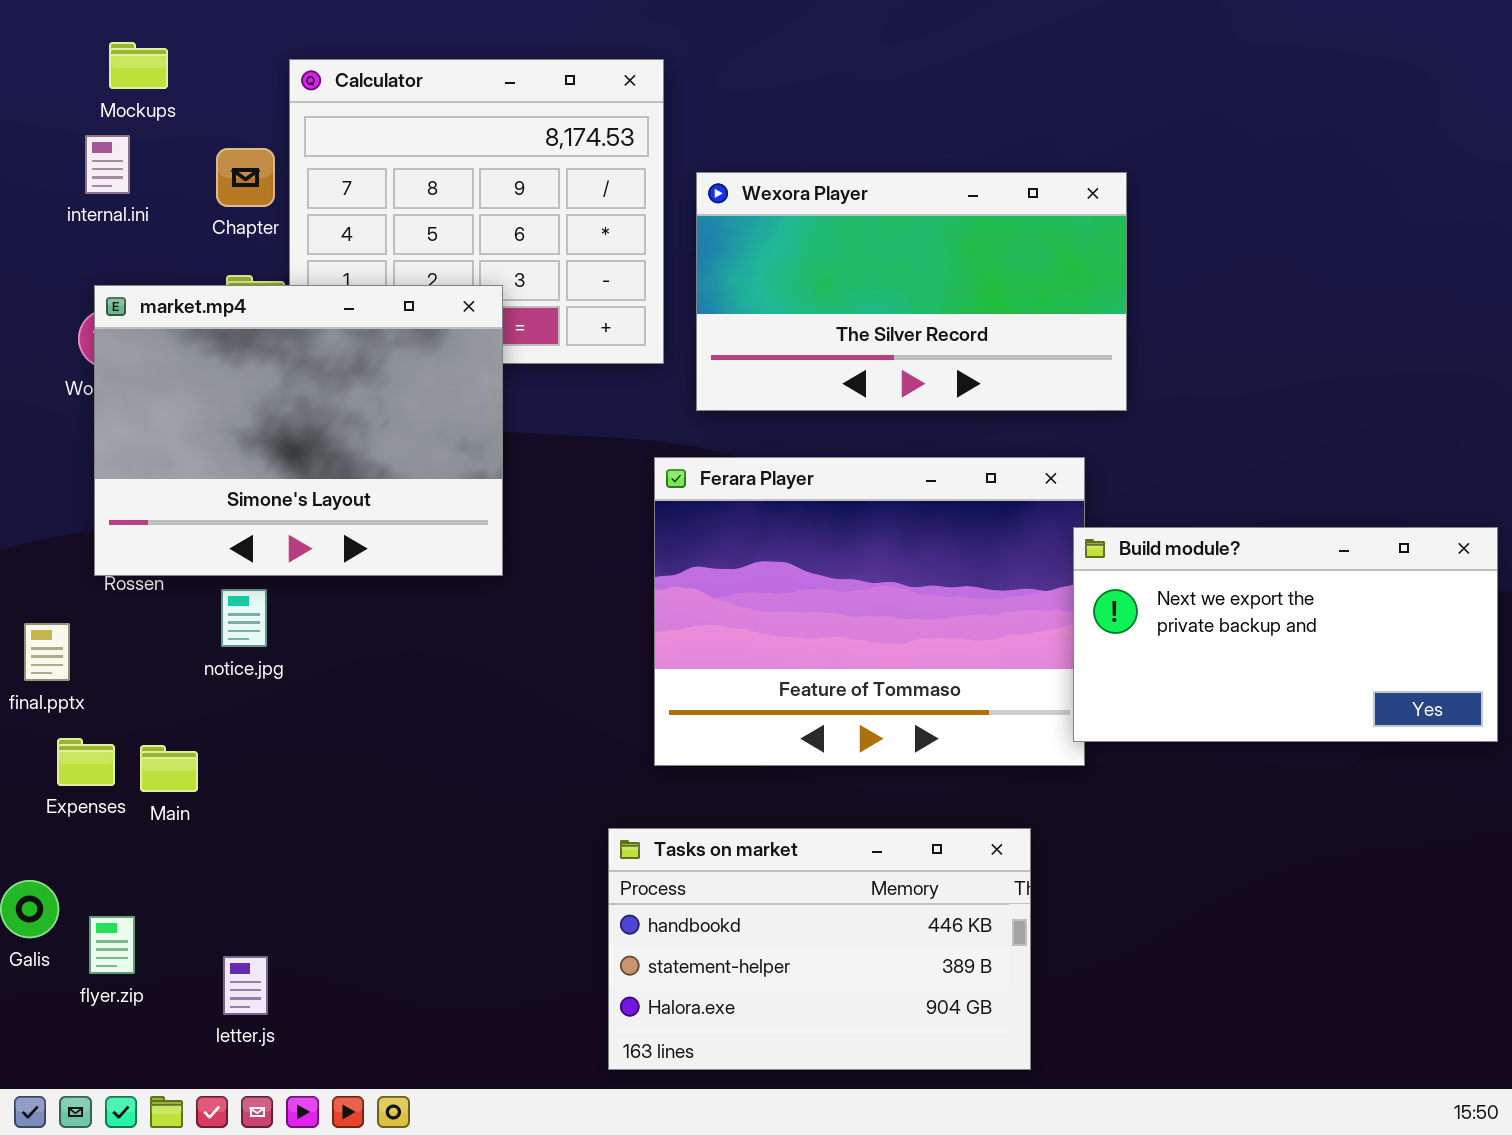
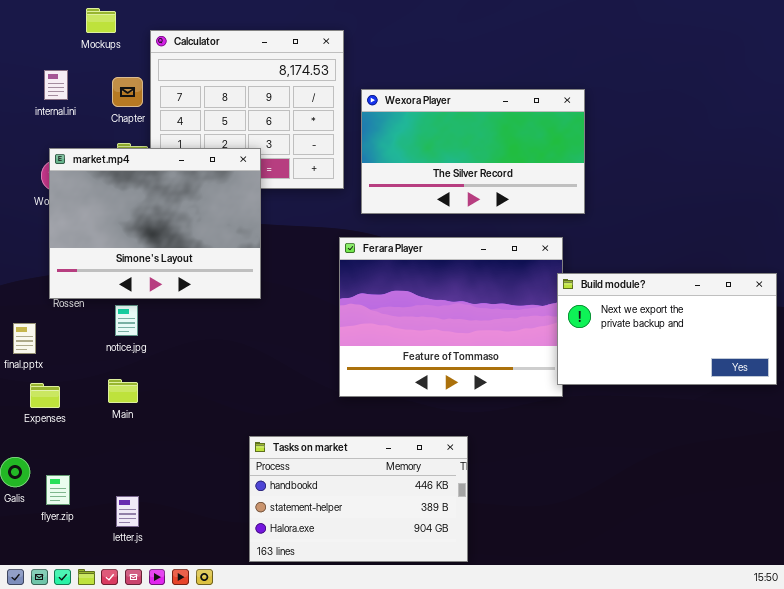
Mockups: [109,42,168,89] -> [86,8,116,33], moved
Main: [140,745,198,792] -> [108,379,138,403], moved
Tasks on market: [608,828,1031,1070] -> [249,436,468,562], moved

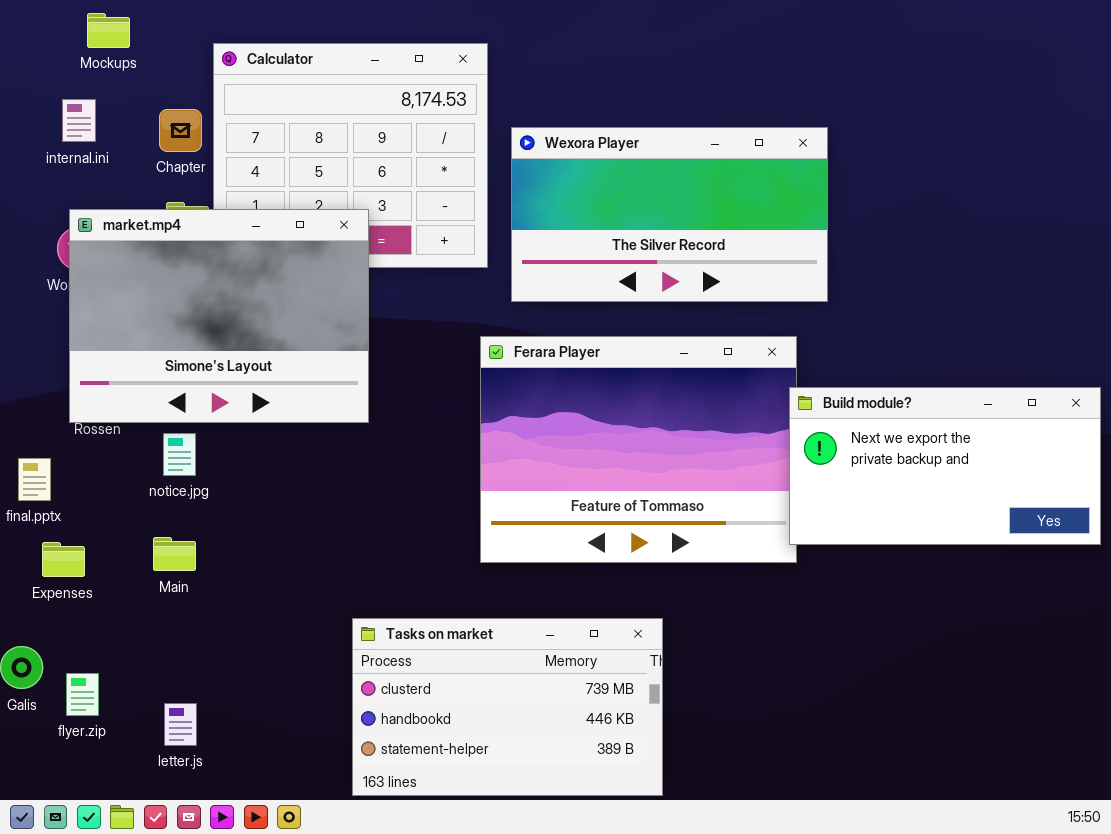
Mockups: [86,8,116,33] -> [87,13,130,48], moved
Tasks on market: [249,436,468,562] -> [352,618,663,796], scrolled up 1 row

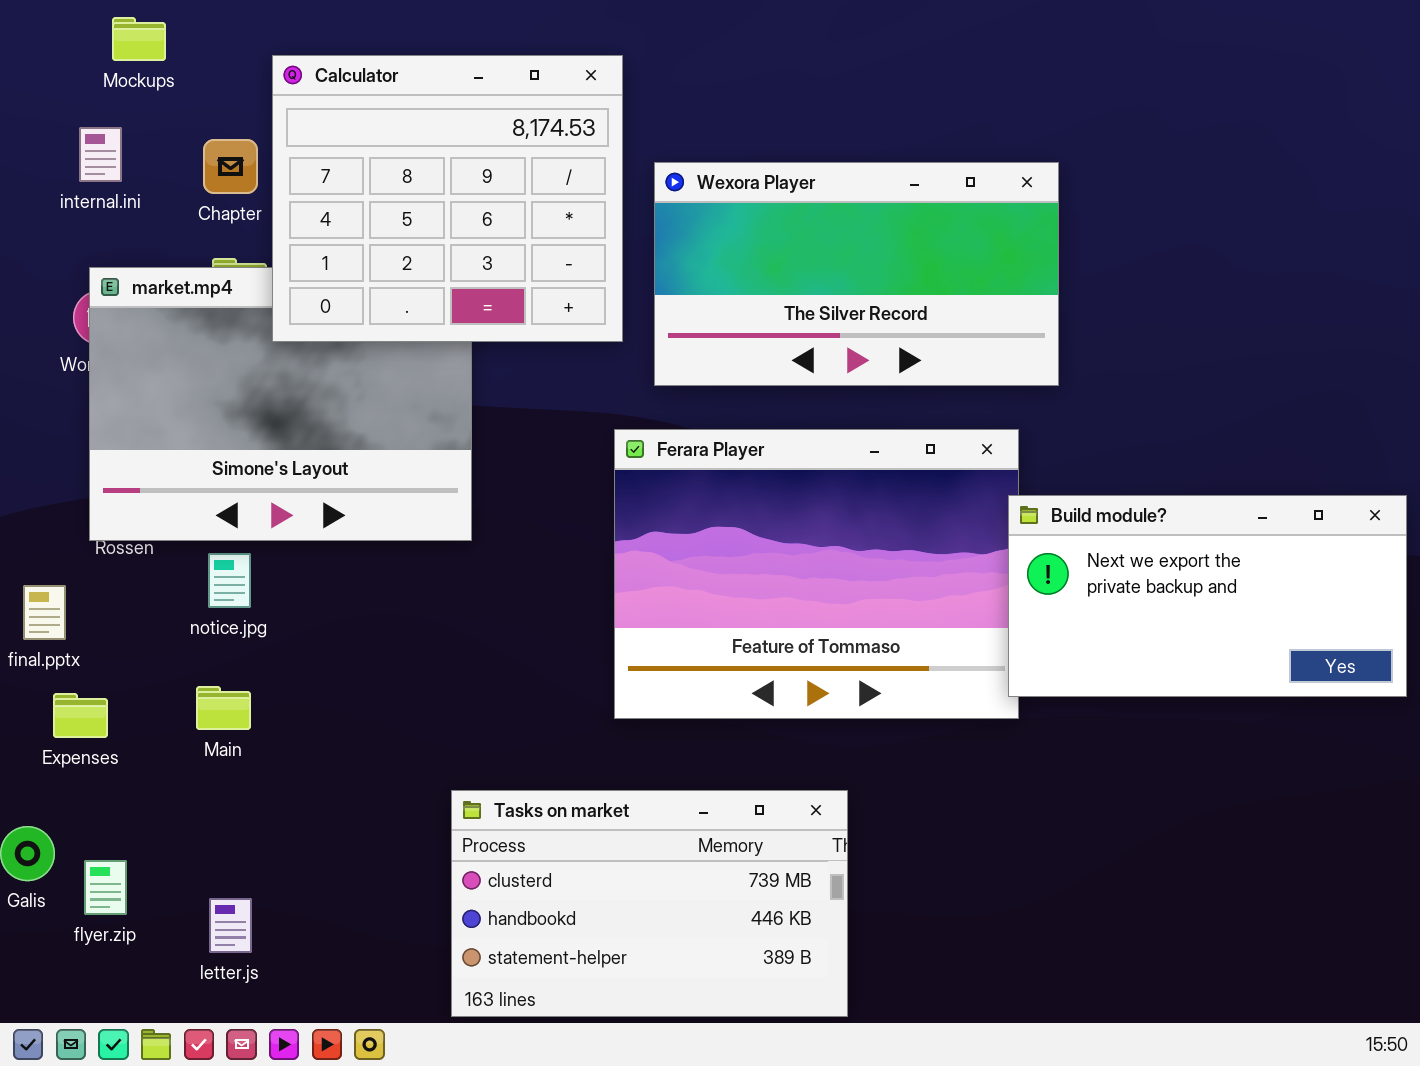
Calculator: [213,43,488,268] -> [272,55,623,342], raised

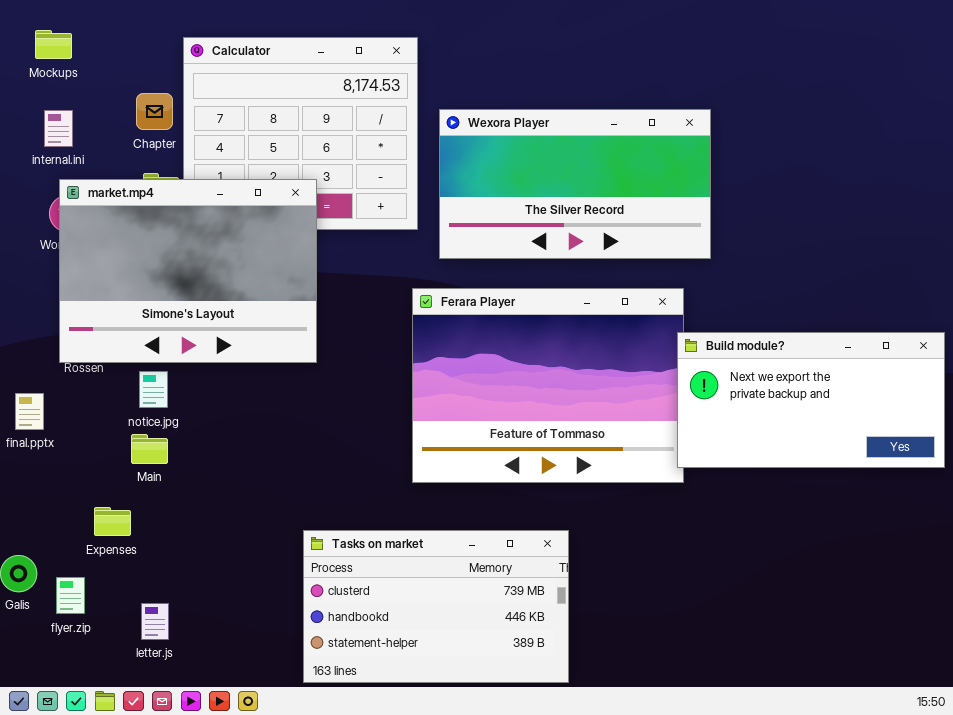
Mockups: [112,17,166,61] -> [35,30,72,59], moved
internal.ini: [79,127,122,182] -> [44,110,73,147], moved
market.mp4: [89,267,472,541] -> [59,179,317,363], raised
Main: [196,686,251,730] -> [131,434,168,464], moved
Expenses: [53,693,108,738] -> [94,507,131,536], moved

